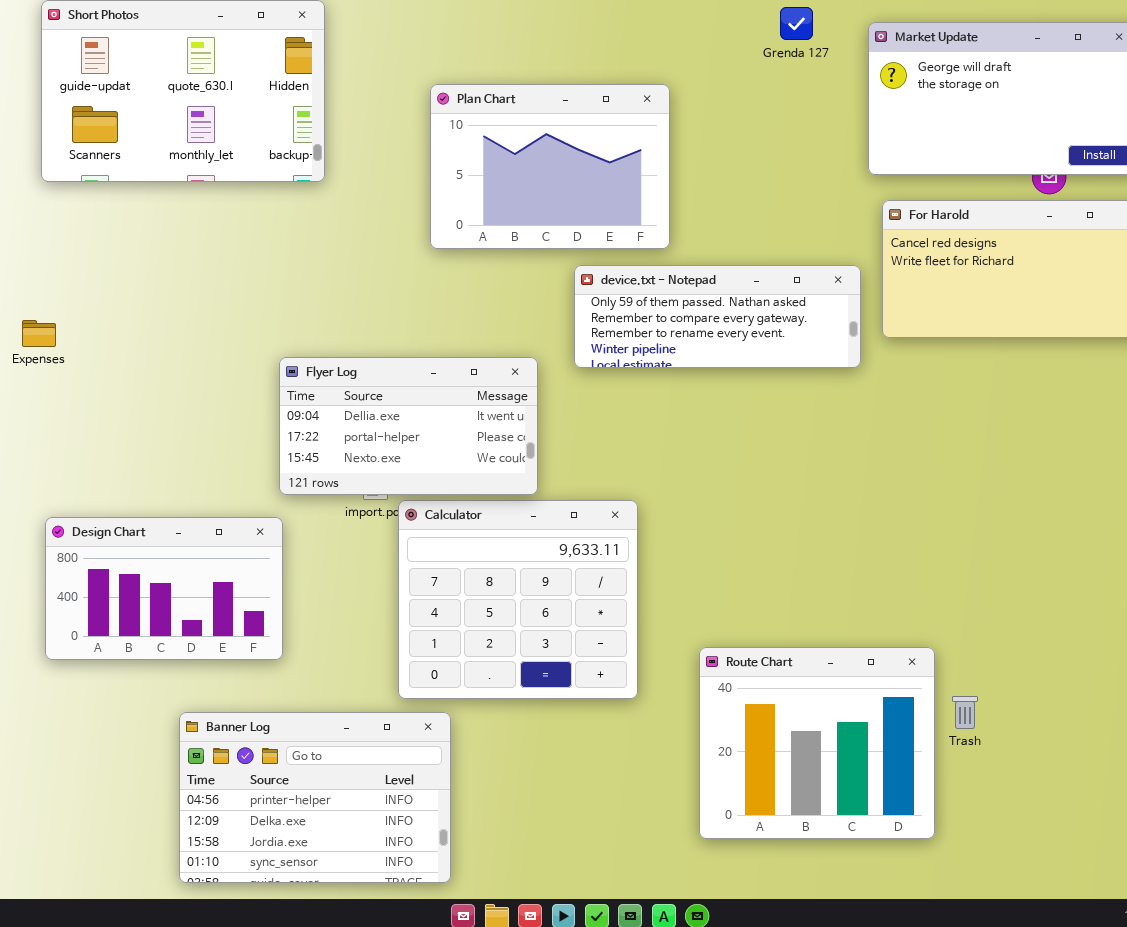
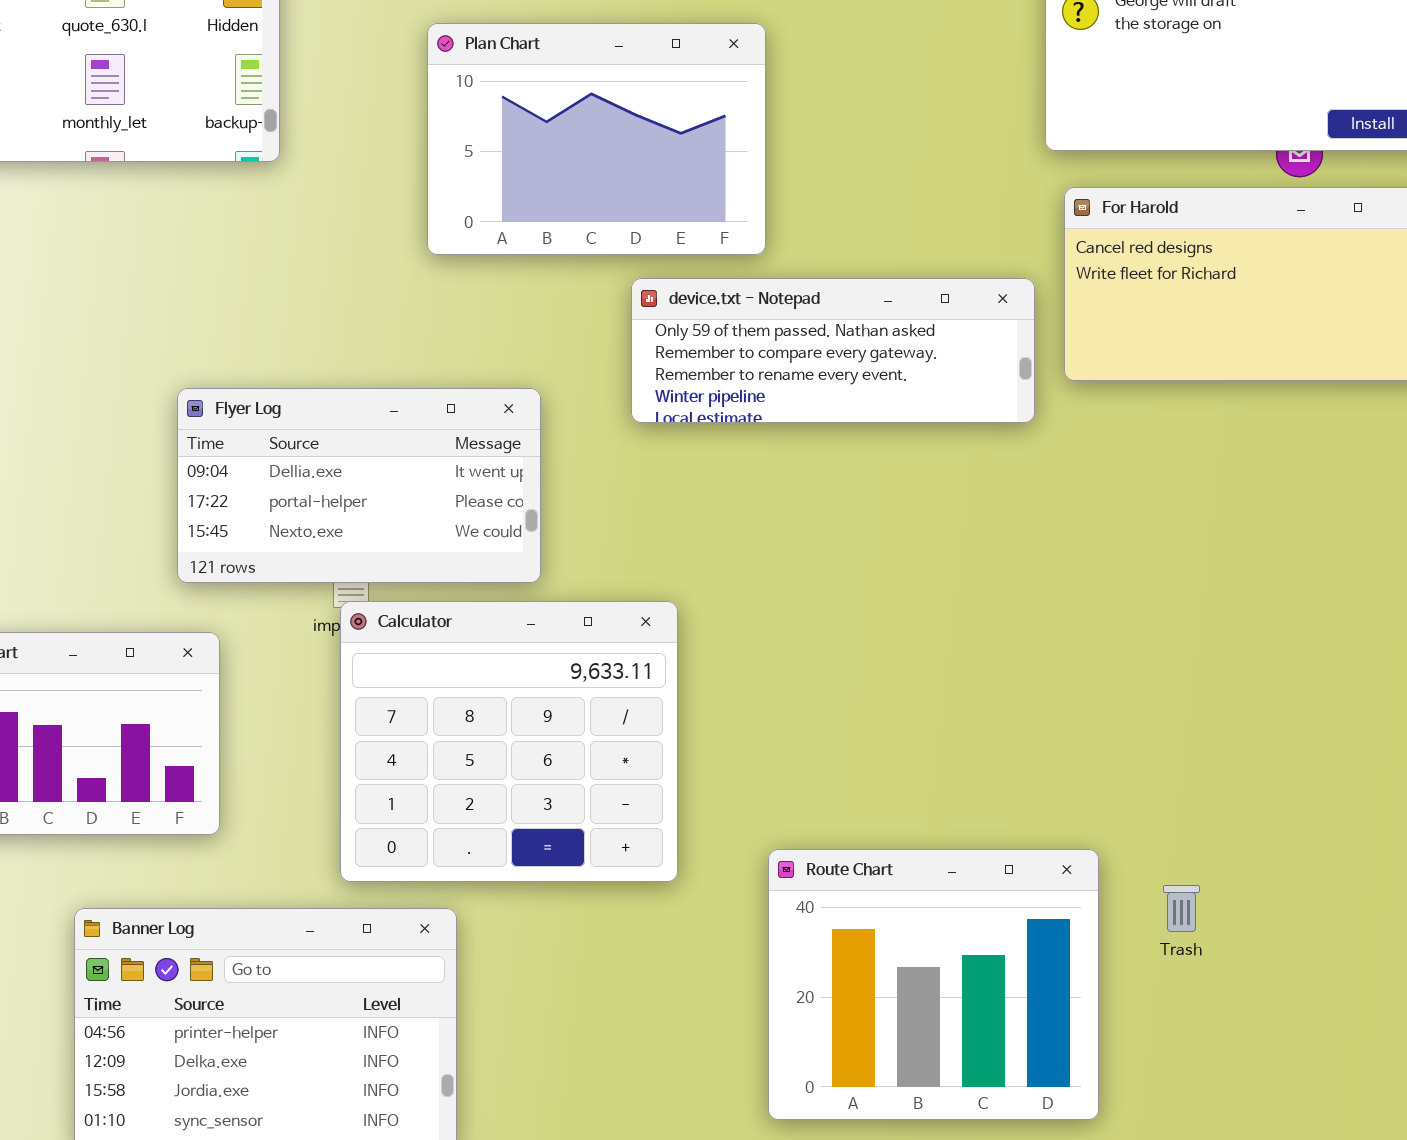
Flyer Log: [279,357,538,495] -> [177,388,541,583], moved
Calculator: [398,500,638,699] -> [340,601,678,882], moved
Route Chart: [699,647,935,839] -> [768,849,1099,1120], moved

